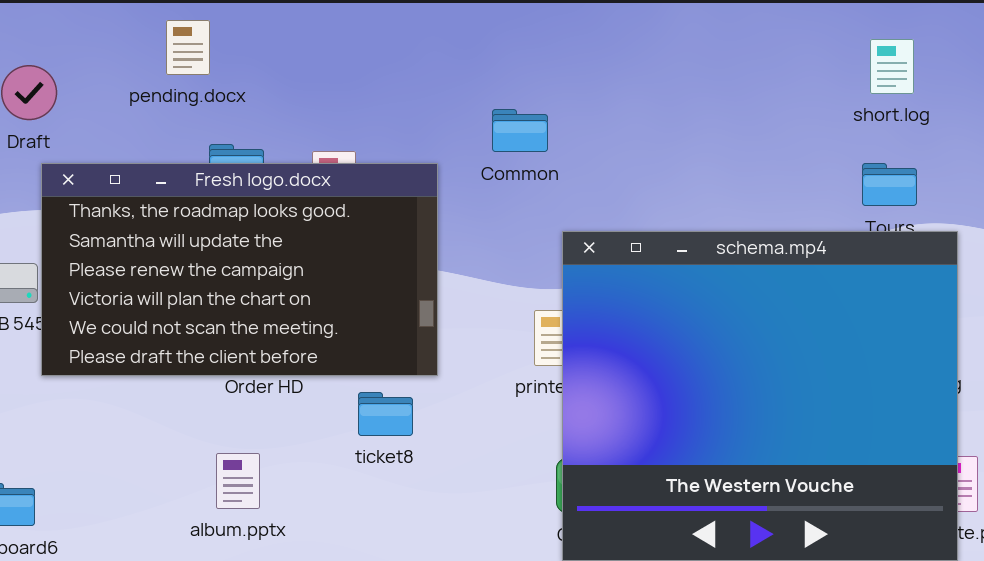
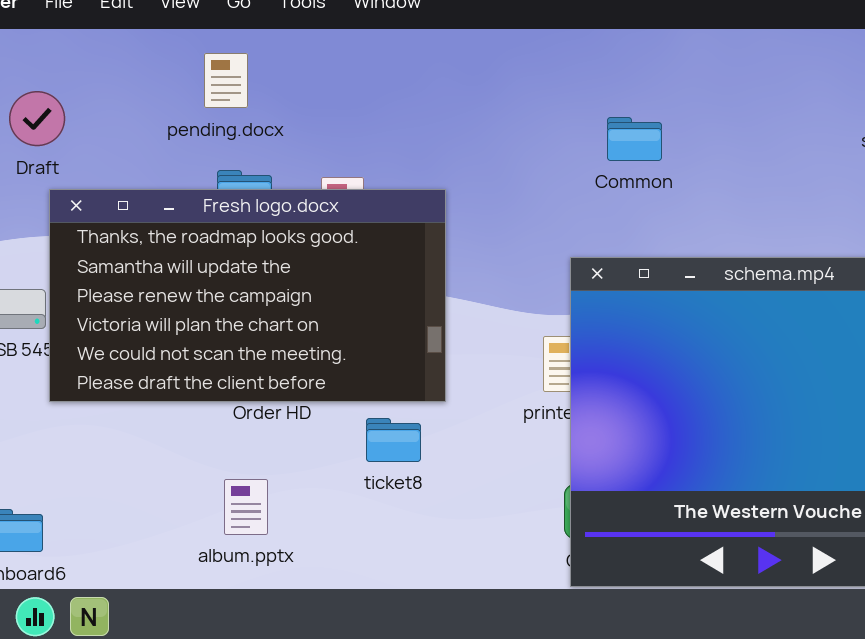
pending.docx: [166,20,210,75] -> [204,53,248,108], moved
Common: [492,109,548,152] -> [607,117,662,161], moved

